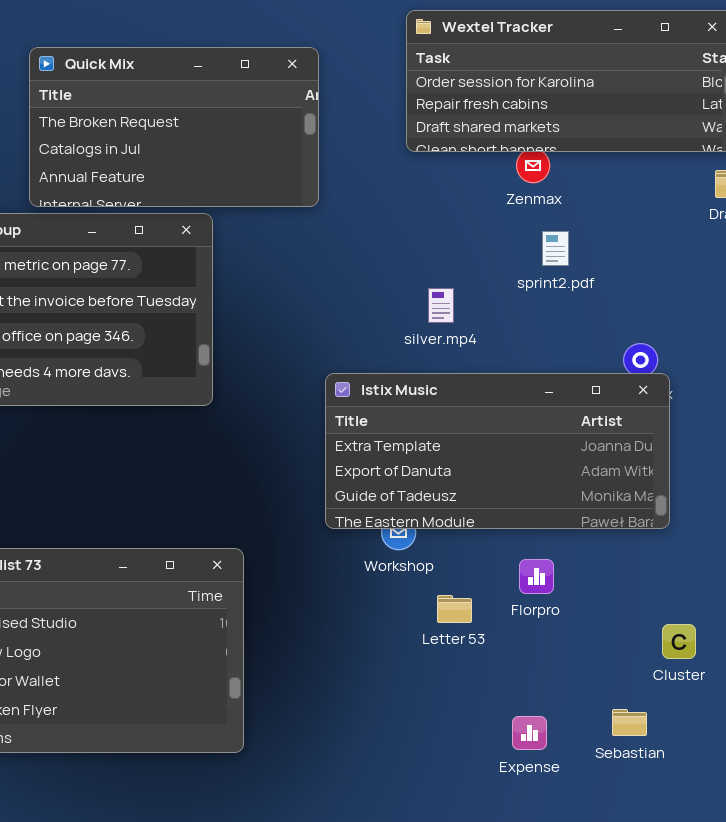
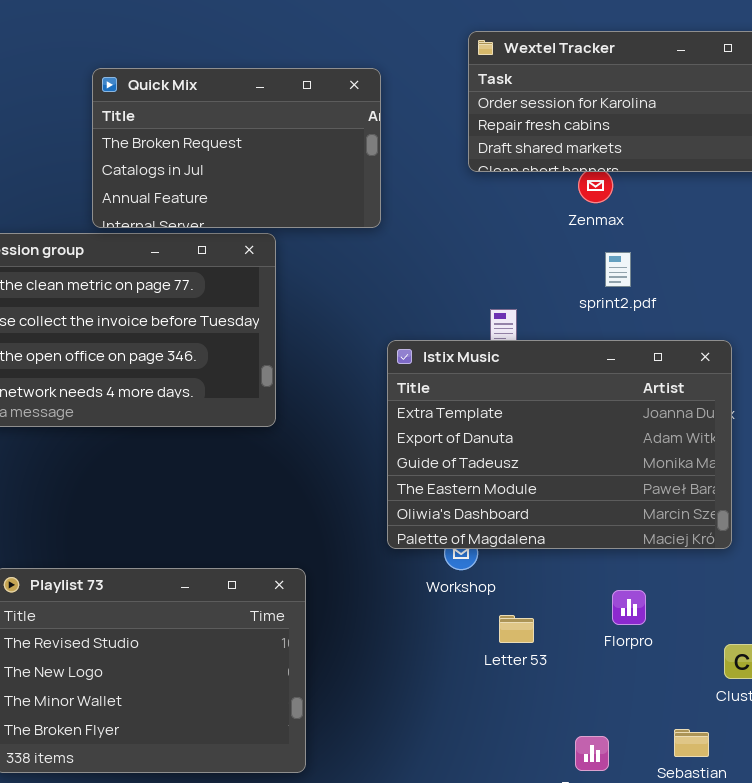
Istix Music: [325,373,670,529] -> [387,340,732,549], resized
Florpro: [519,559,554,594] -> [612,590,646,625], moved

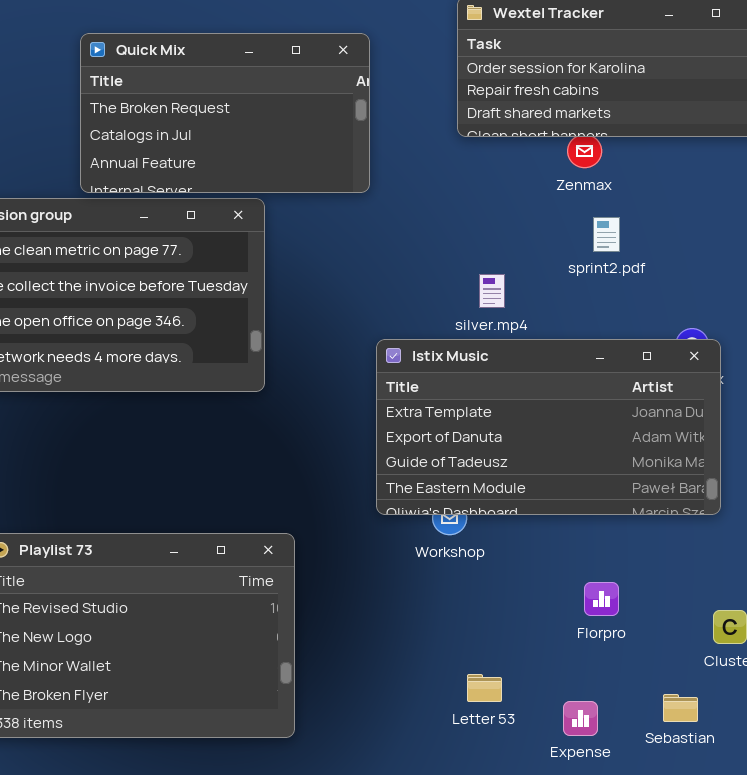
Istix Music: [387,340,732,549] -> [376,339,721,515], resized
Florpro: [612,590,646,625] -> [584,582,619,616], moved
Letter 53: [499,615,534,643] -> [467,674,502,702], moved

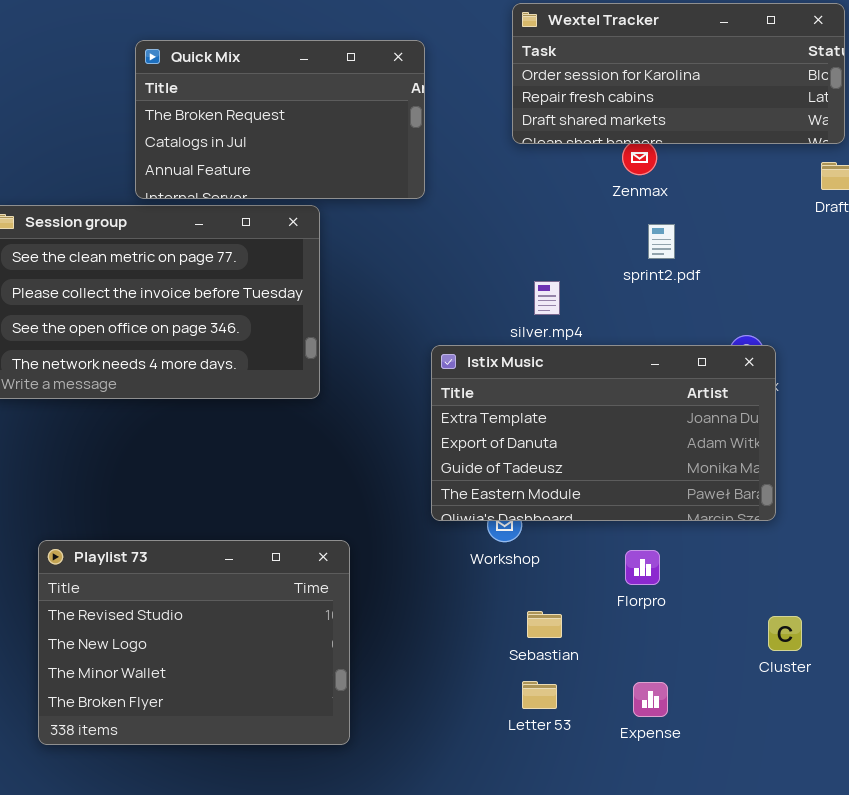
Florpro: [584,582,619,616] -> [625,550,660,585], moved
Sebastian: [663,694,698,722] -> [527,611,562,638], moved
Expense: [563,701,598,736] -> [633,682,668,717], moved

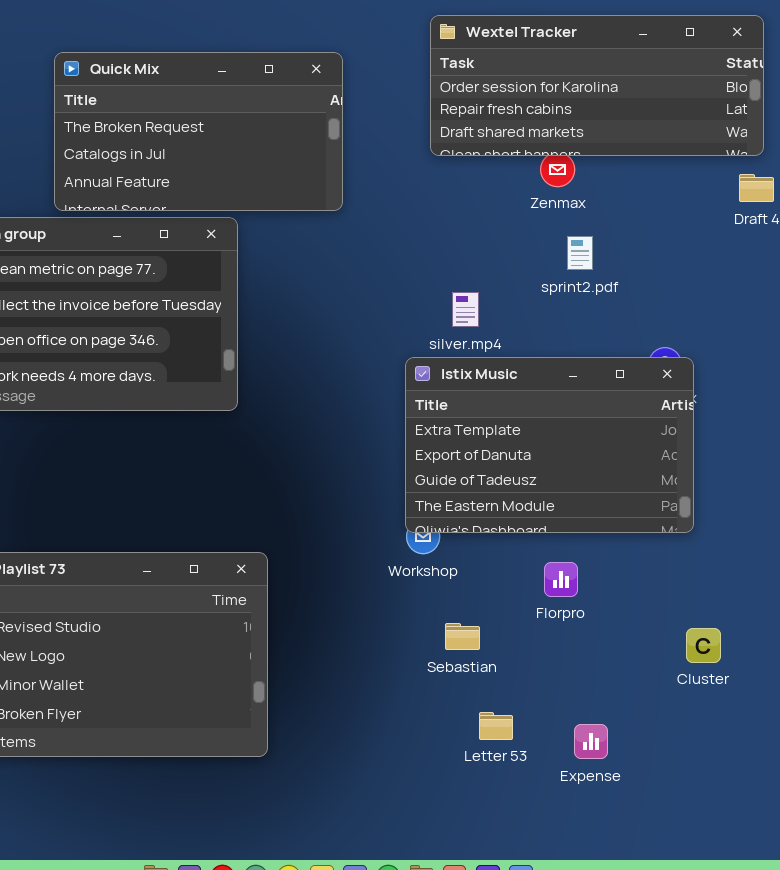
Istix Music: [431,345,776,521] -> [405,357,694,533], resized
Letter 53: [522,681,557,709] -> [479,712,513,740], moved
Expense: [633,682,668,717] -> [574,724,608,759], moved

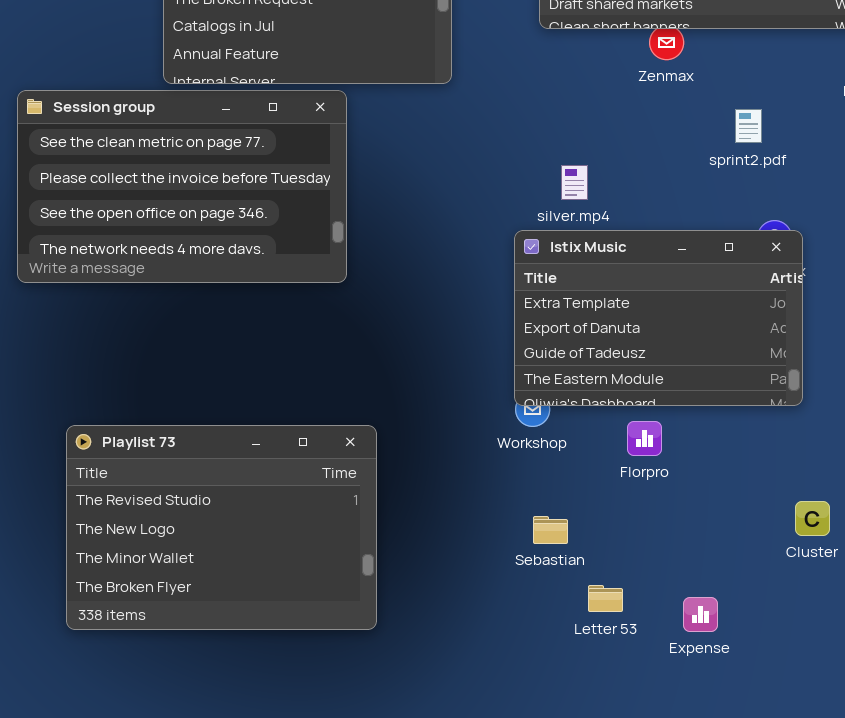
sprint2.pdf: [567,236,593,270] -> [735,109,762,143], moved
Florpro: [544,562,578,597] -> [627,421,662,456], moved
Sebastian: [445,623,480,650] -> [533,516,568,544], moved

